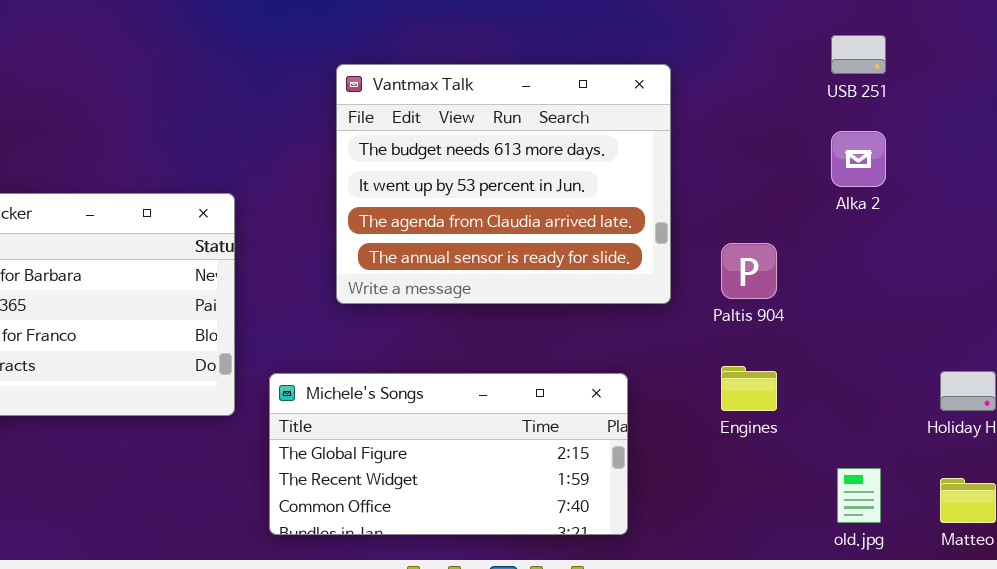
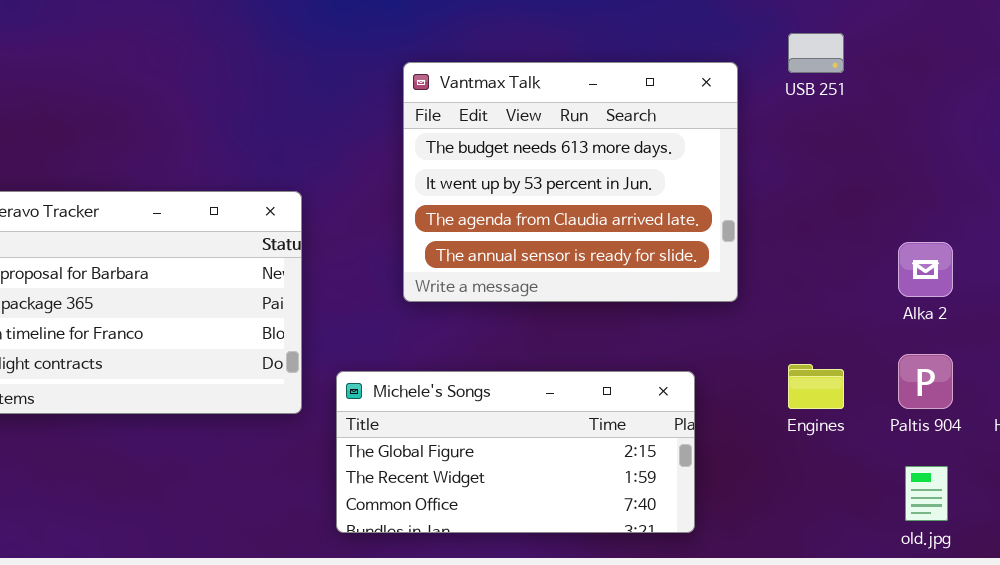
USB 251: [831,35,886,74] -> [788,33,844,73], moved
Alka 2: [831,131,886,187] -> [898,242,953,297], moved
Paltis 904: [721,243,777,299] -> [898,354,953,409], moved

